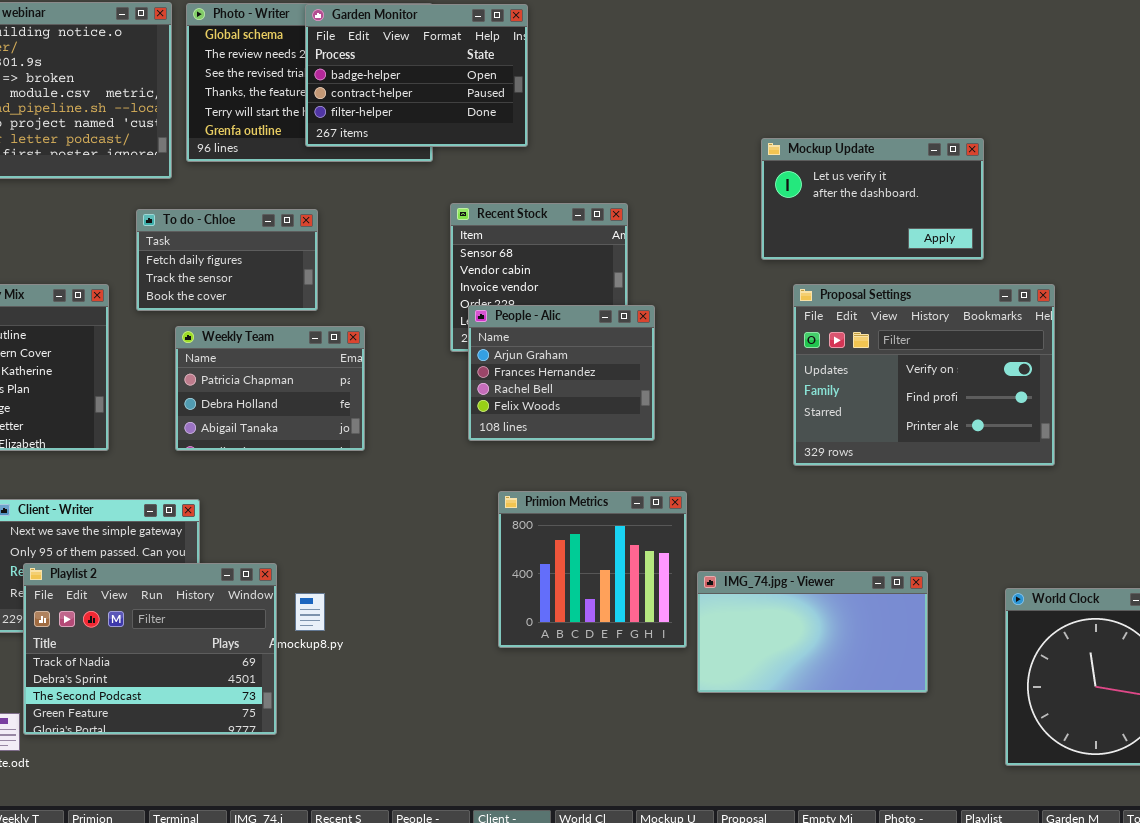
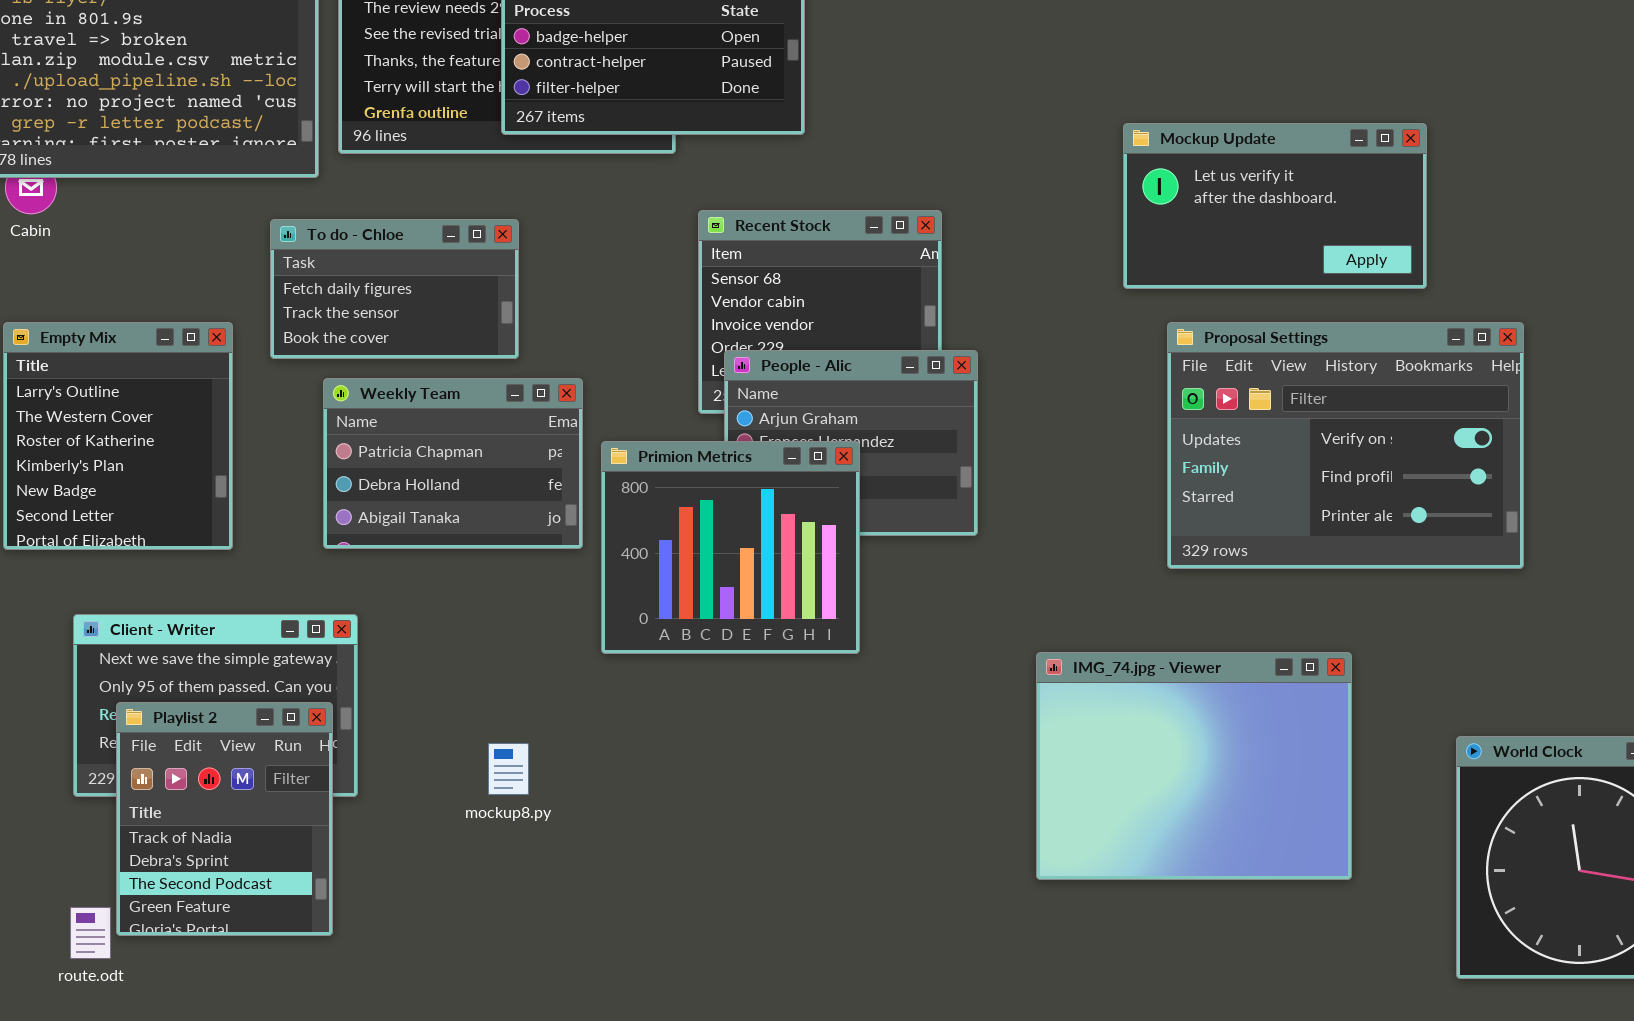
Primion Metrics: [498,491,687,648] -> [601,441,860,654], moved
Playlist 2: [23,563,277,735] -> [116,702,333,936], resized
IMG_74.jpg - Viewer: [697,571,928,693] -> [1036,652,1352,880], resized

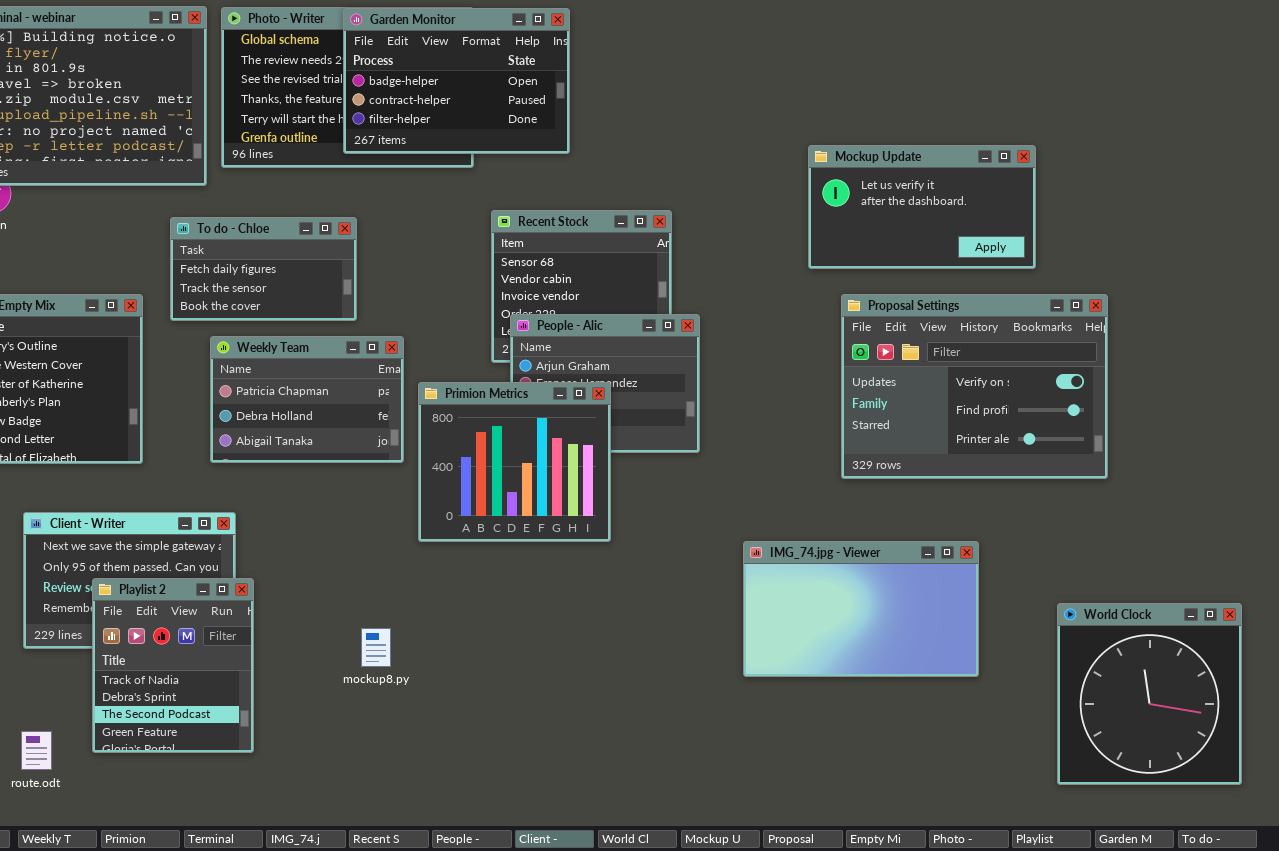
IMG_74.jpg - Viewer: [1036,652,1352,880] -> [743,541,979,677], resized
Playlist 2: [116,702,333,936] -> [92,578,254,753], moved
mockup8.py: [488,743,529,795] -> [361,628,391,667], moved

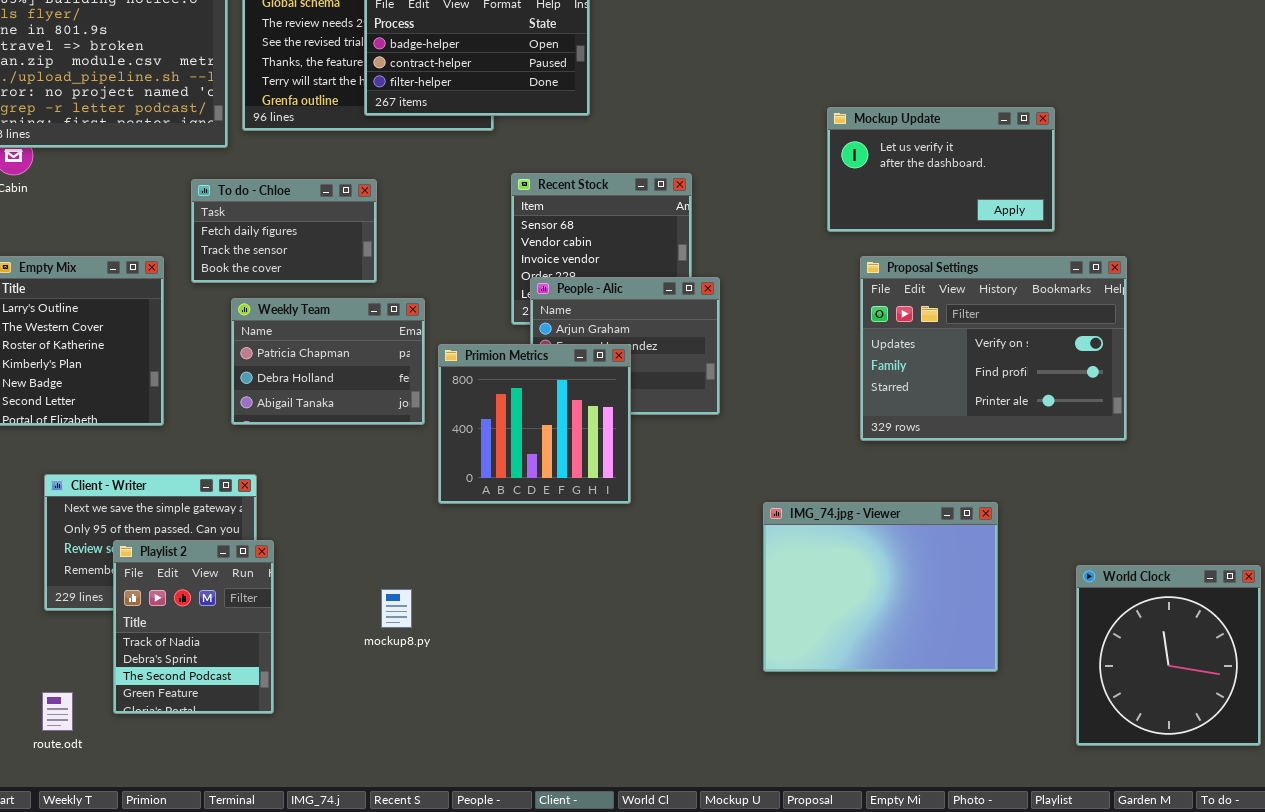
IMG_74.jpg - Viewer: [743,541,979,677] -> [763,502,998,672], resized

